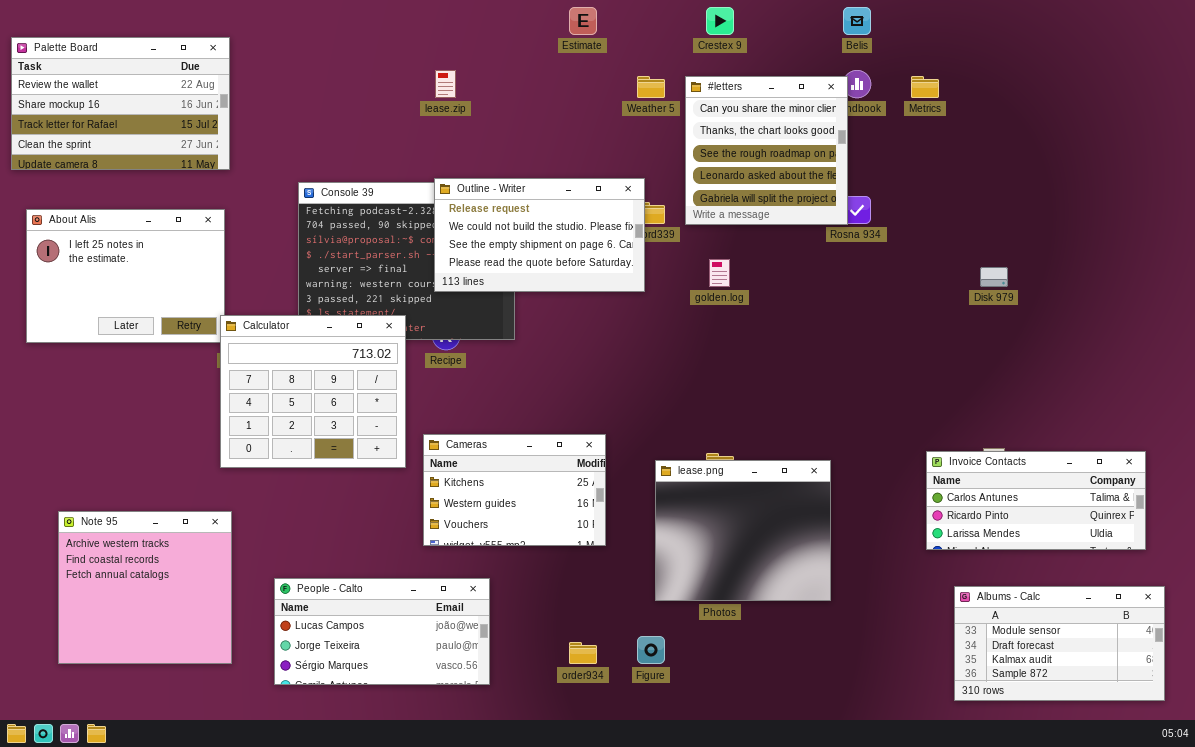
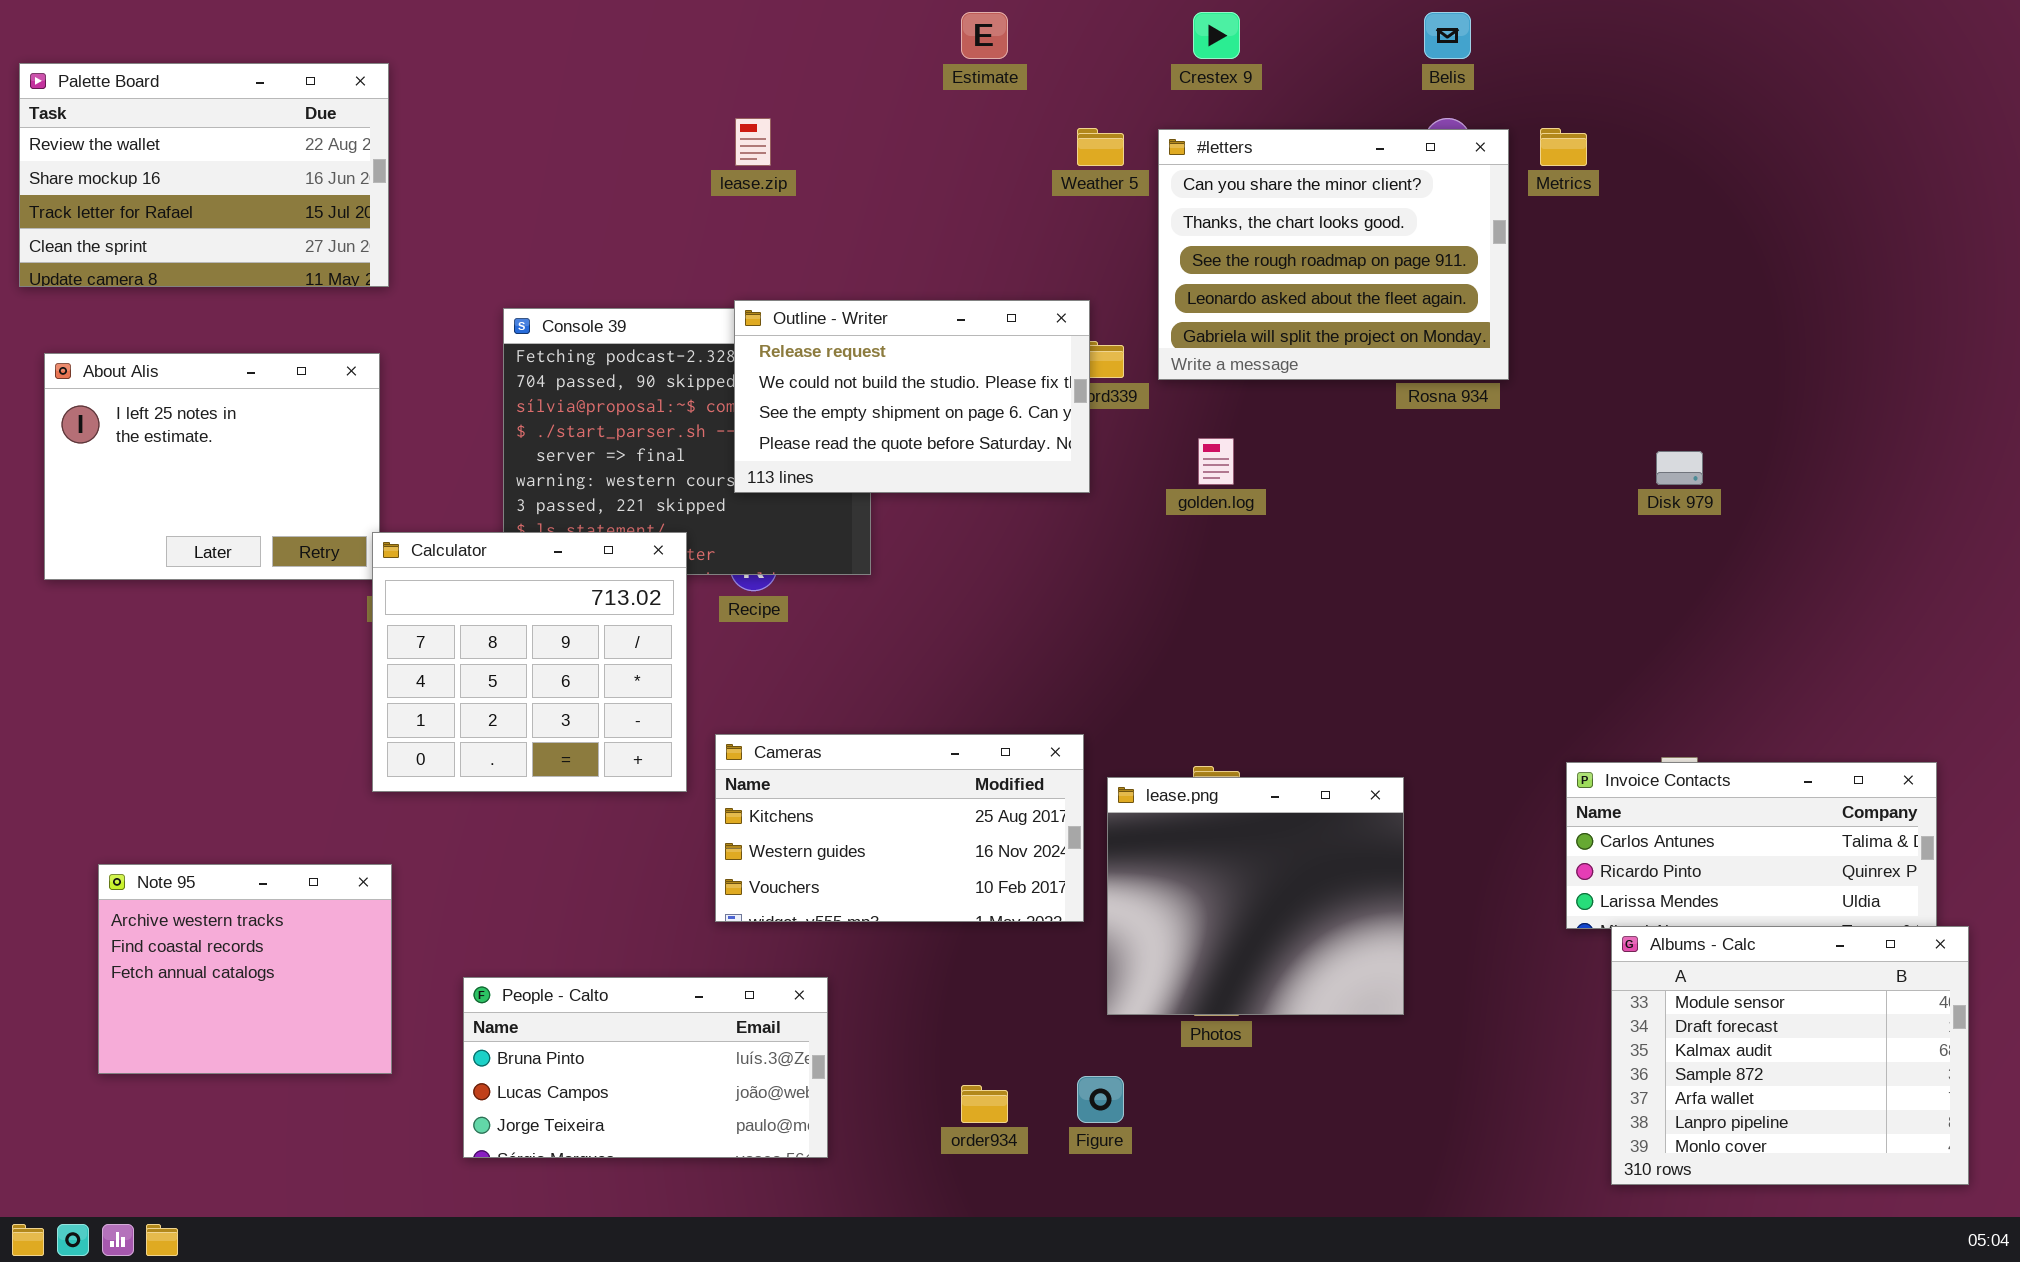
#letters: [685,76,848,225] -> [1158,129,1509,380], resized
Cameras: [423,434,606,546] -> [715,734,1084,922], resized
Note 95: [58,511,232,664] -> [98,864,392,1074], resized
People - Calto: [274,578,490,685] -> [463,977,828,1158], scrolled up 1 row
Albums - Calc: [954,586,1165,701] -> [1611,926,1969,1185], resized

